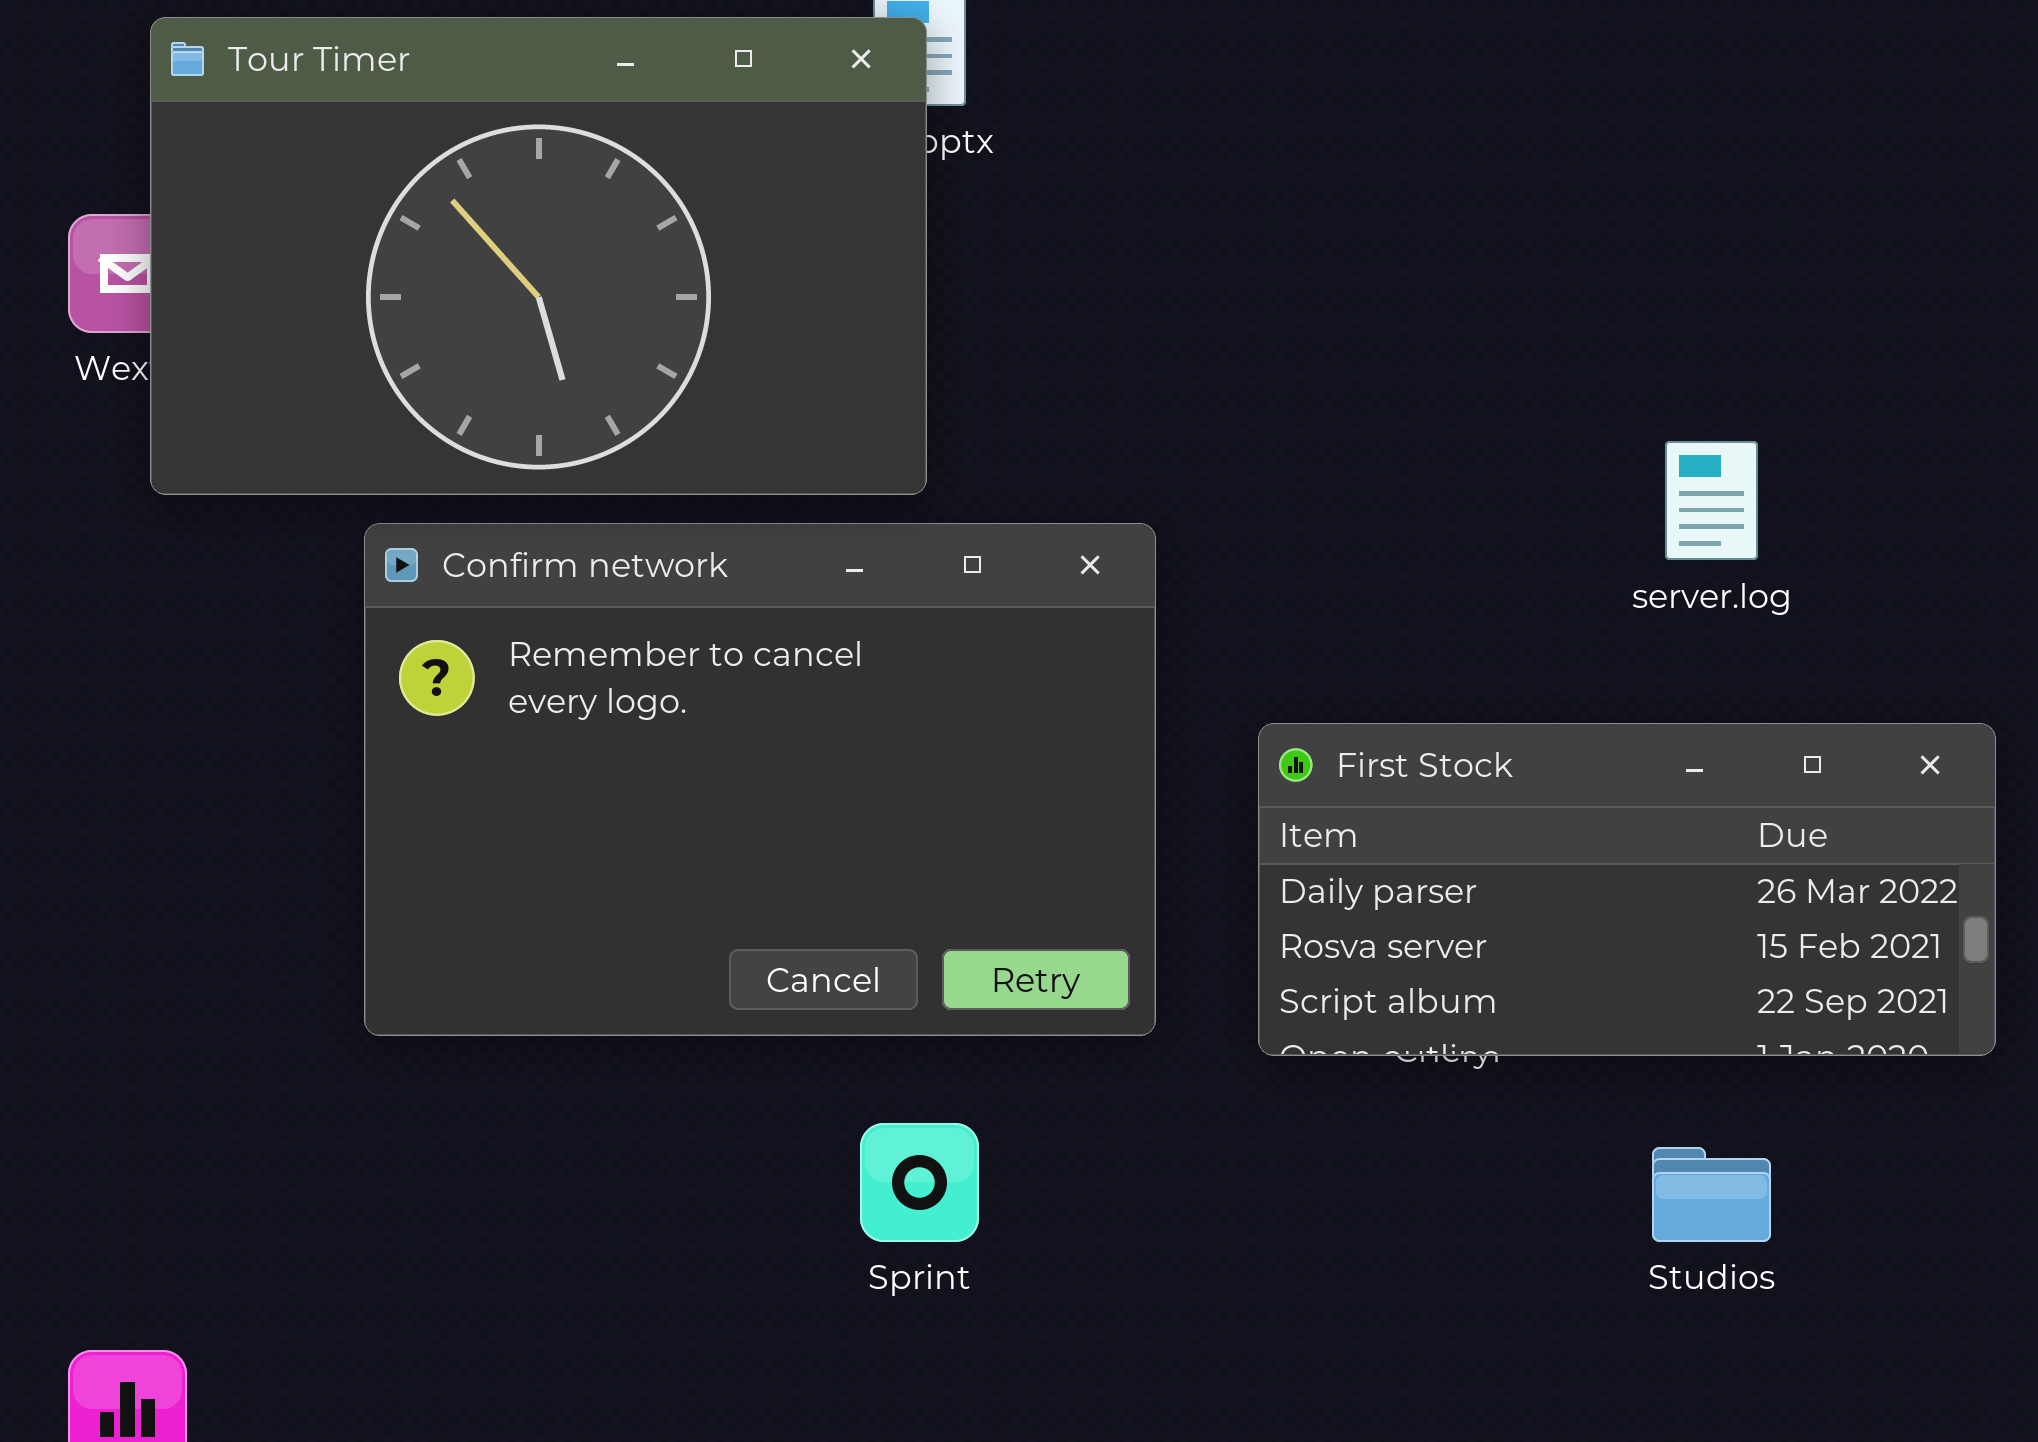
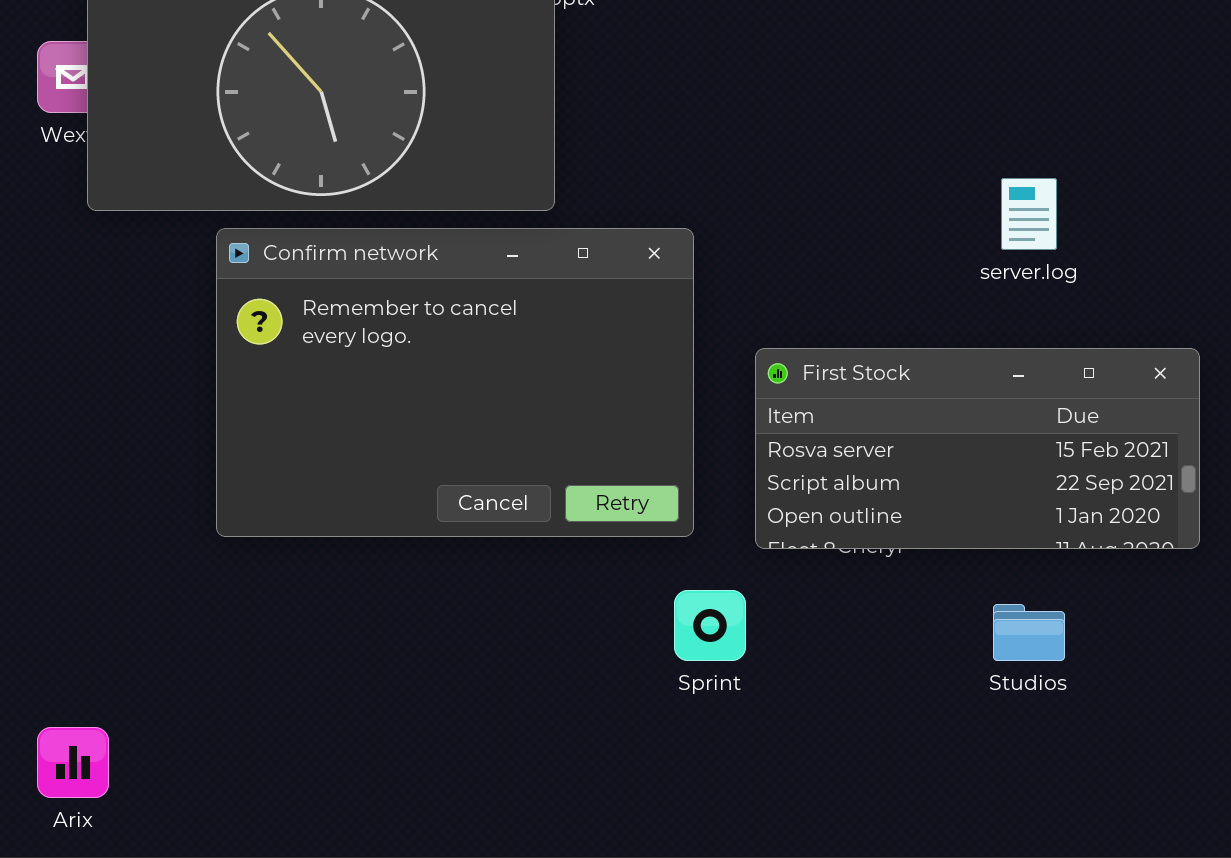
First Stock: [1258,723,1996,1056] -> [755,348,1200,549], scrolled down 1 row
Sprint: [860,1123,979,1242] -> [674,590,746,661], moved

